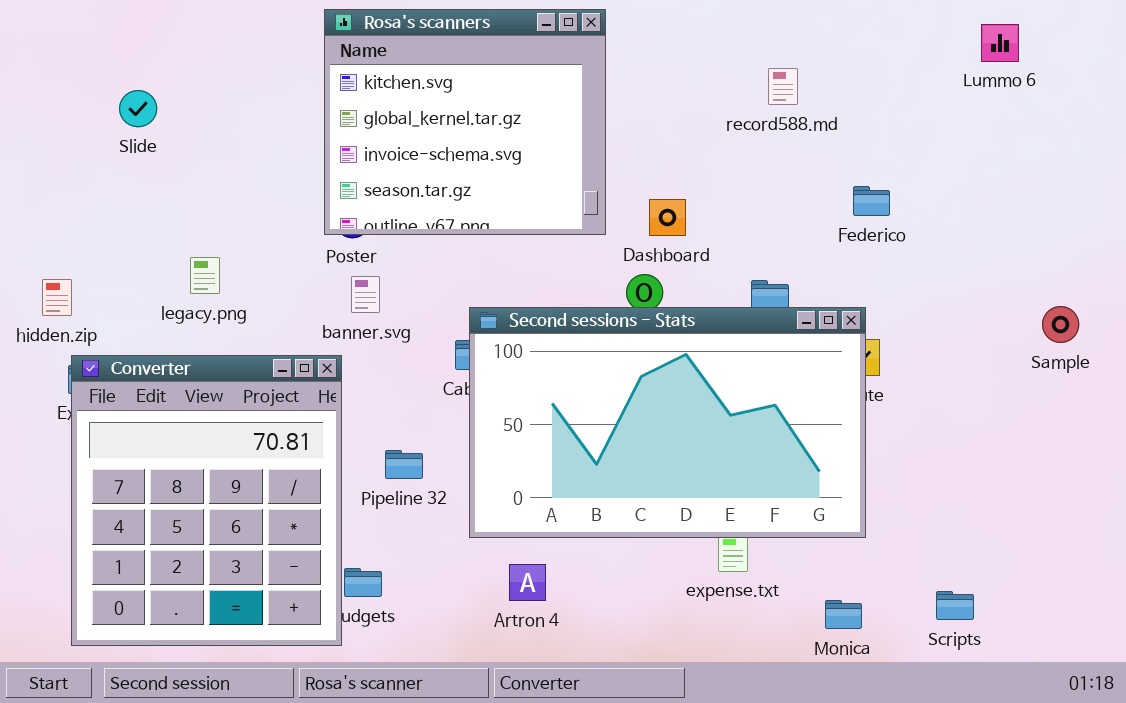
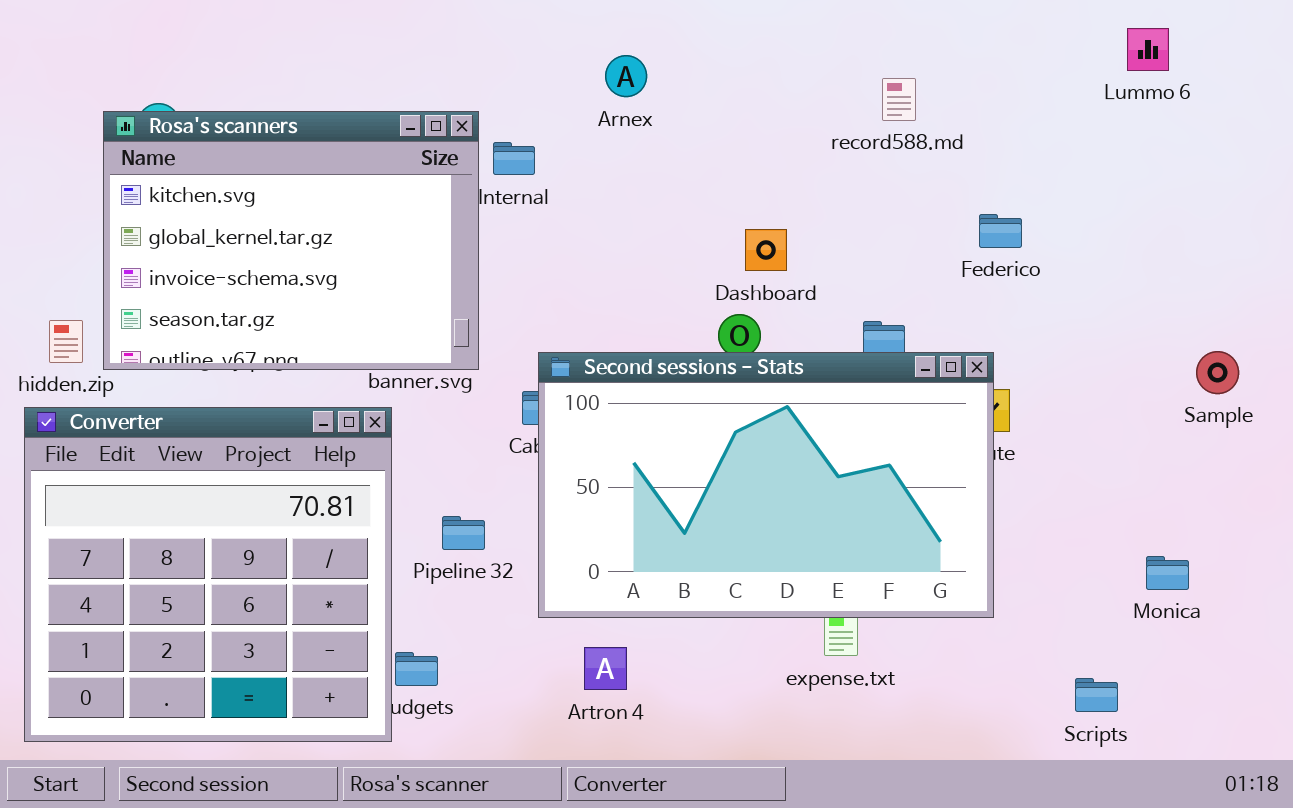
Rosa's scanners: [324,9,606,235] -> [103,111,479,370], moved, resized
Converter: [71,355,342,646] -> [24,407,392,742], resized
Monica: [825,600,862,629] -> [1146,556,1189,590], moved

